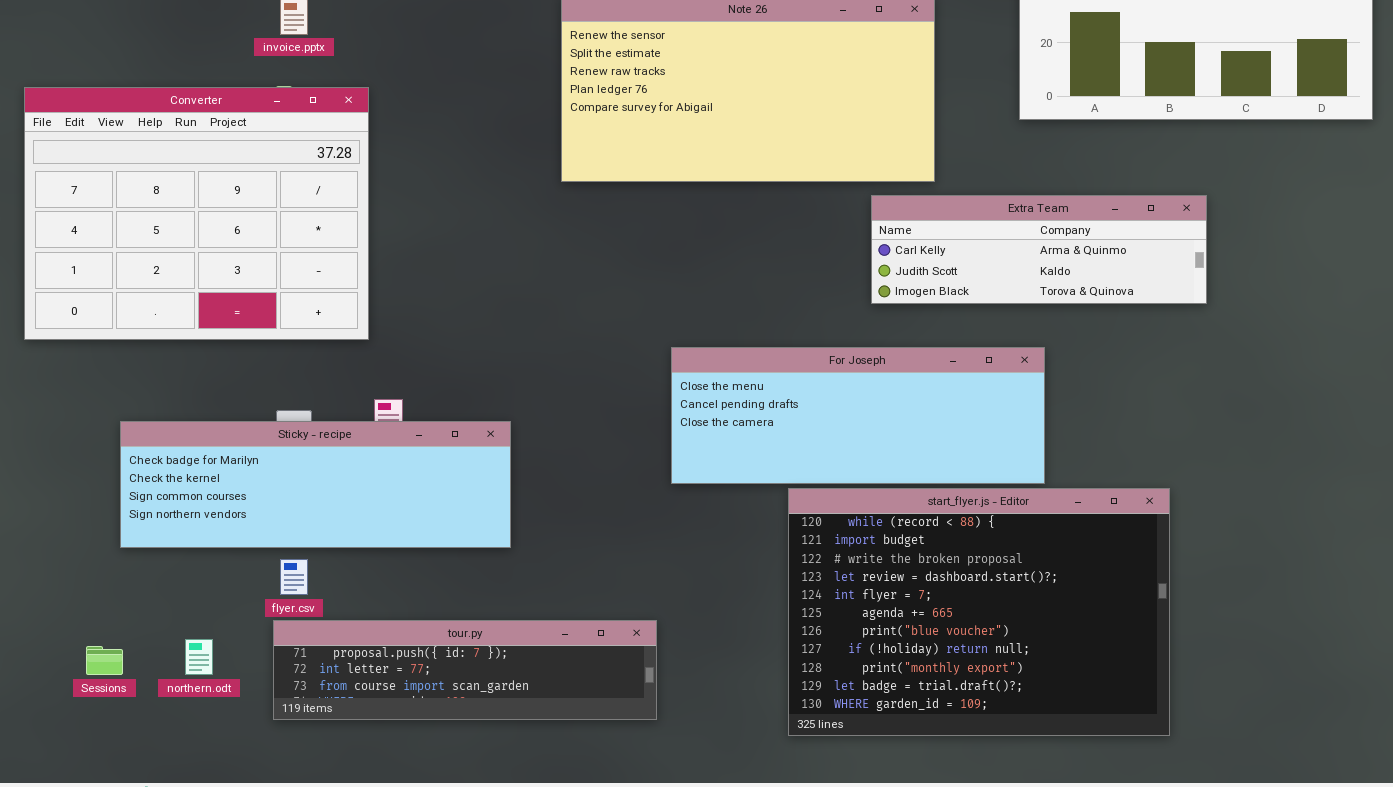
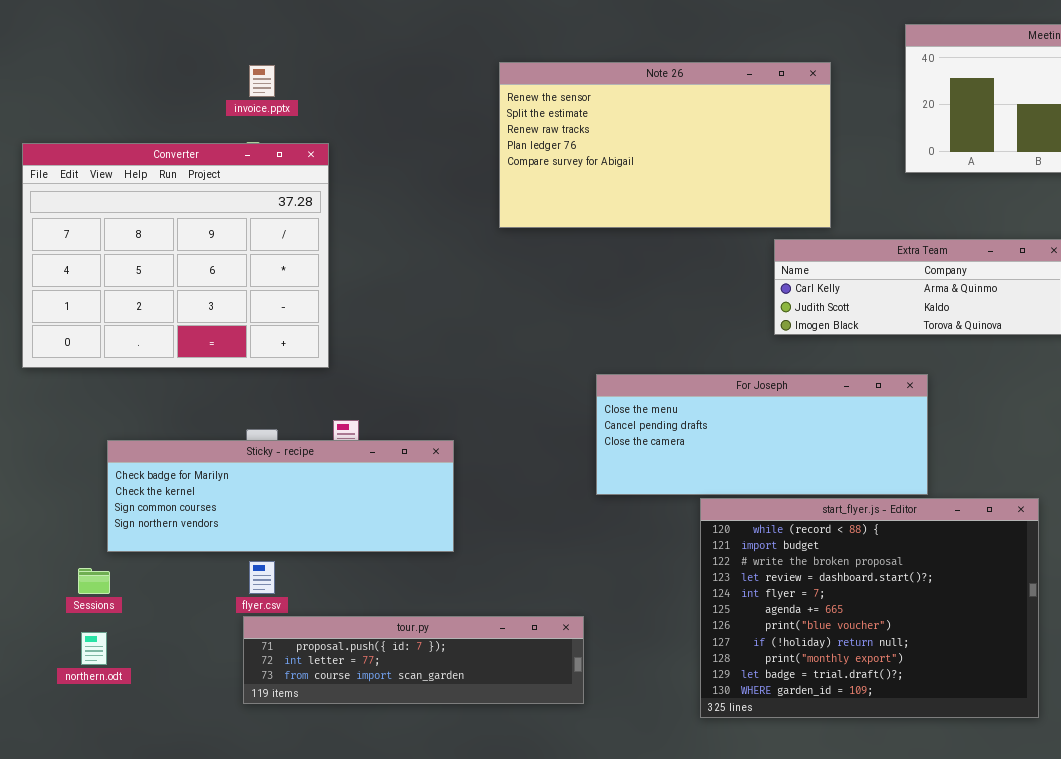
northern.odt: [185,639,213,675] -> [81,632,107,665], moved
Sessions: [86,646,123,675] -> [78,568,110,594], moved

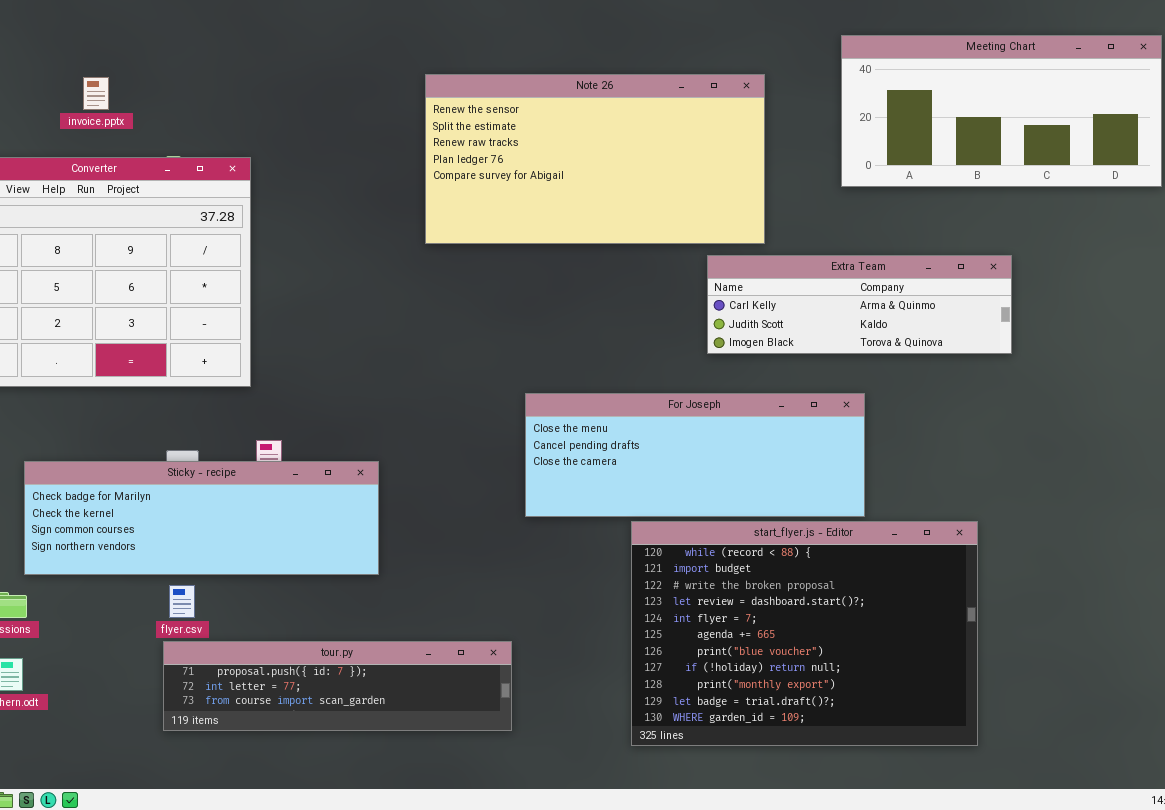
invoice.pptx: [249,65,275,97] -> [83,77,109,110], moved

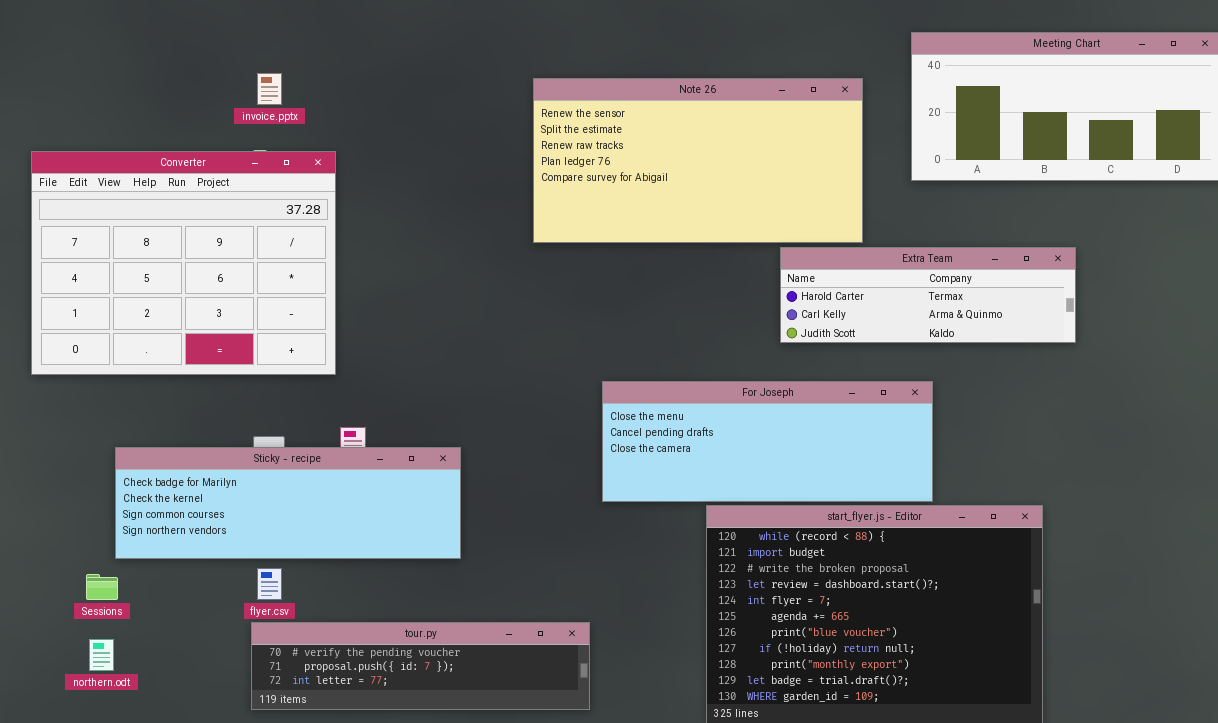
Note 26: [425,74,765,244] -> [533,78,863,243], moved
invoice.pptx: [83,77,109,110] -> [257,73,282,105], moved
Extra Team: [707,255,1012,354] -> [780,247,1076,343], scrolled up 1 row
tour.py: [163,641,512,731] -> [251,622,590,710], scrolled up 1 row

